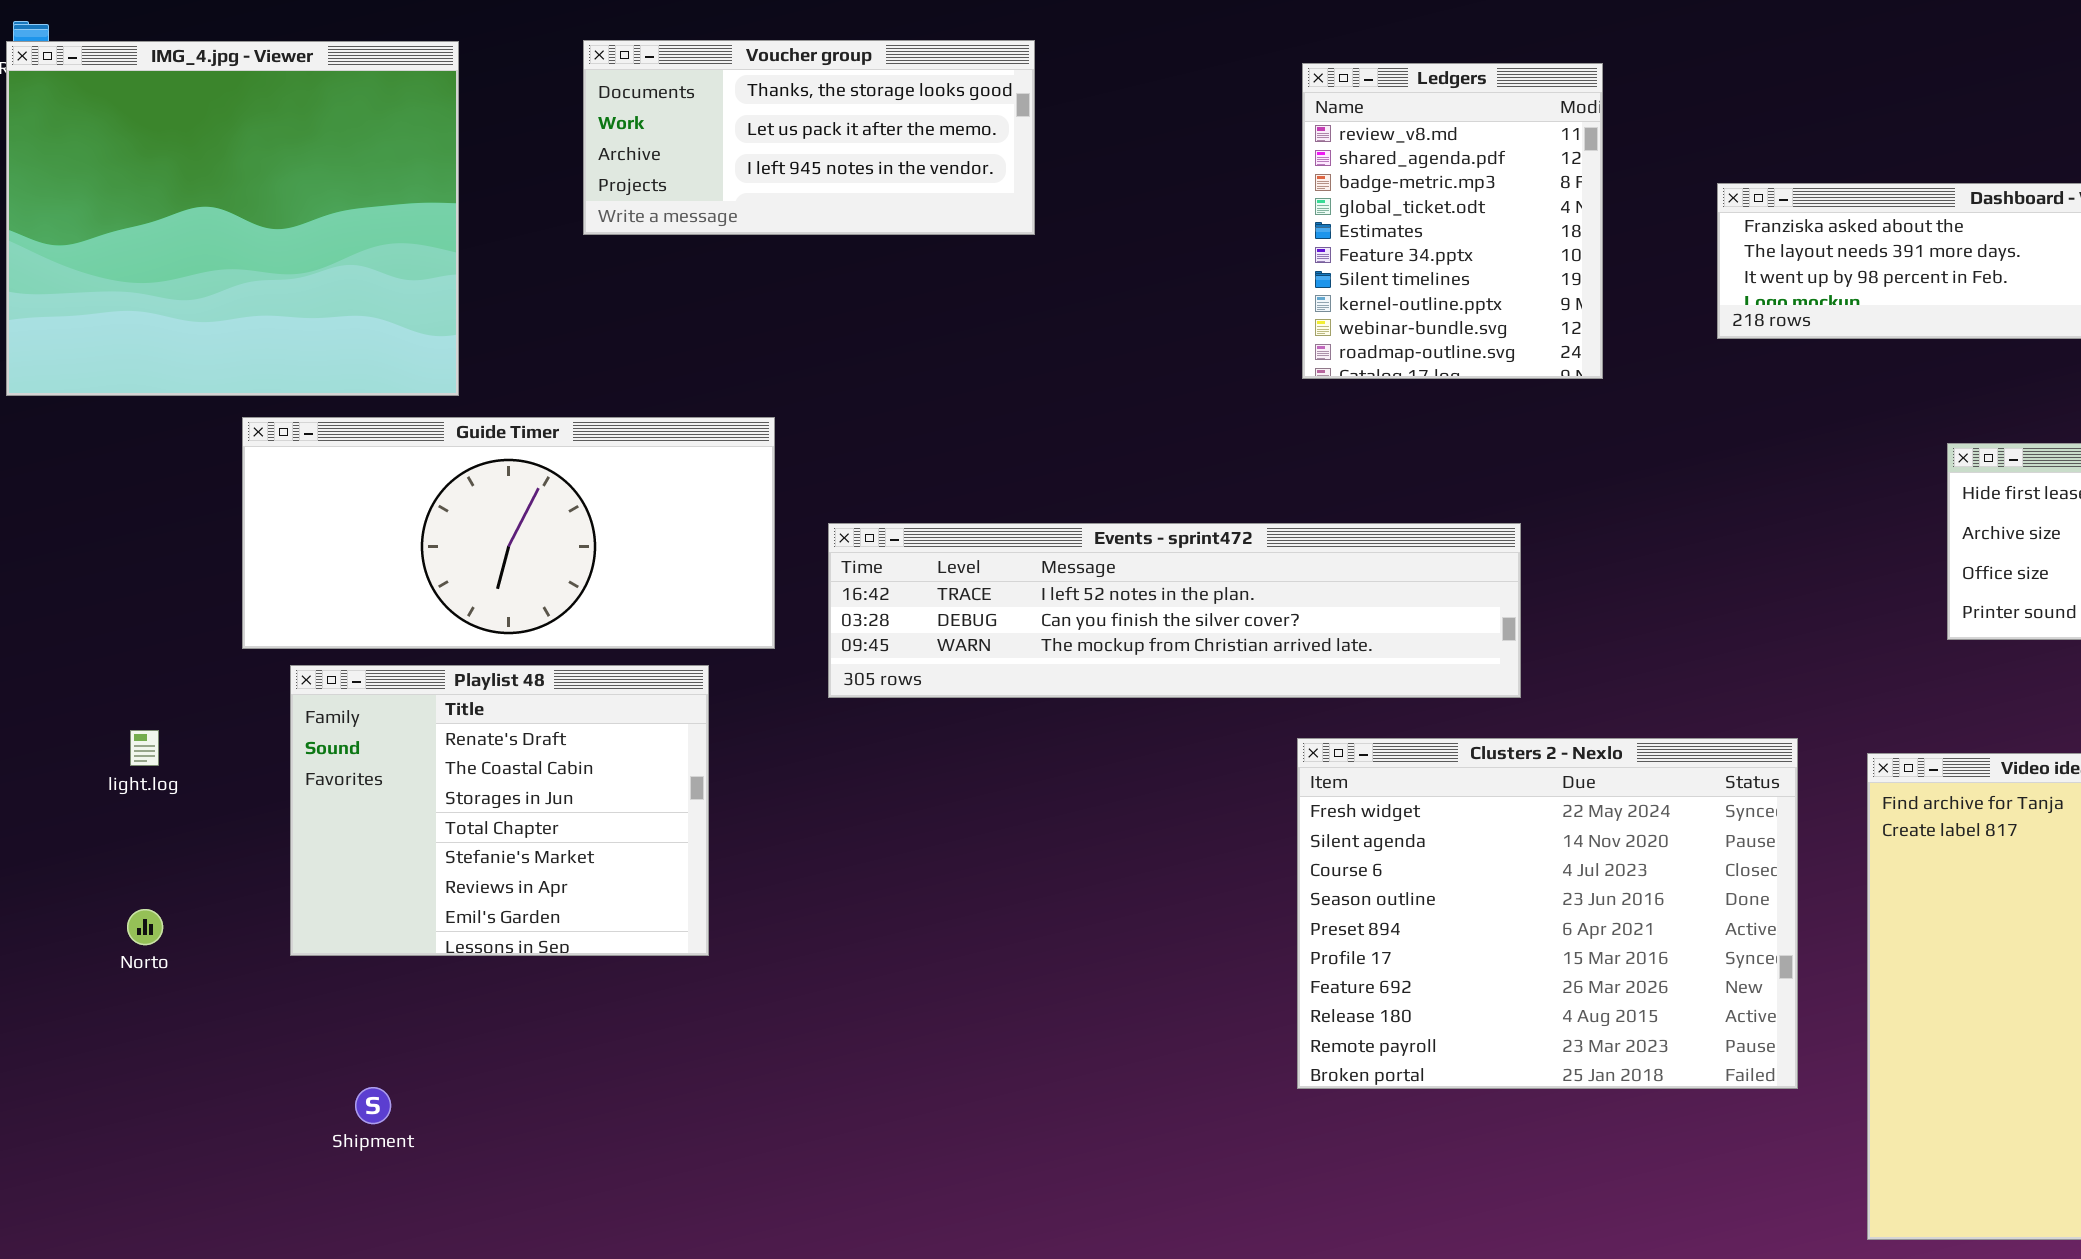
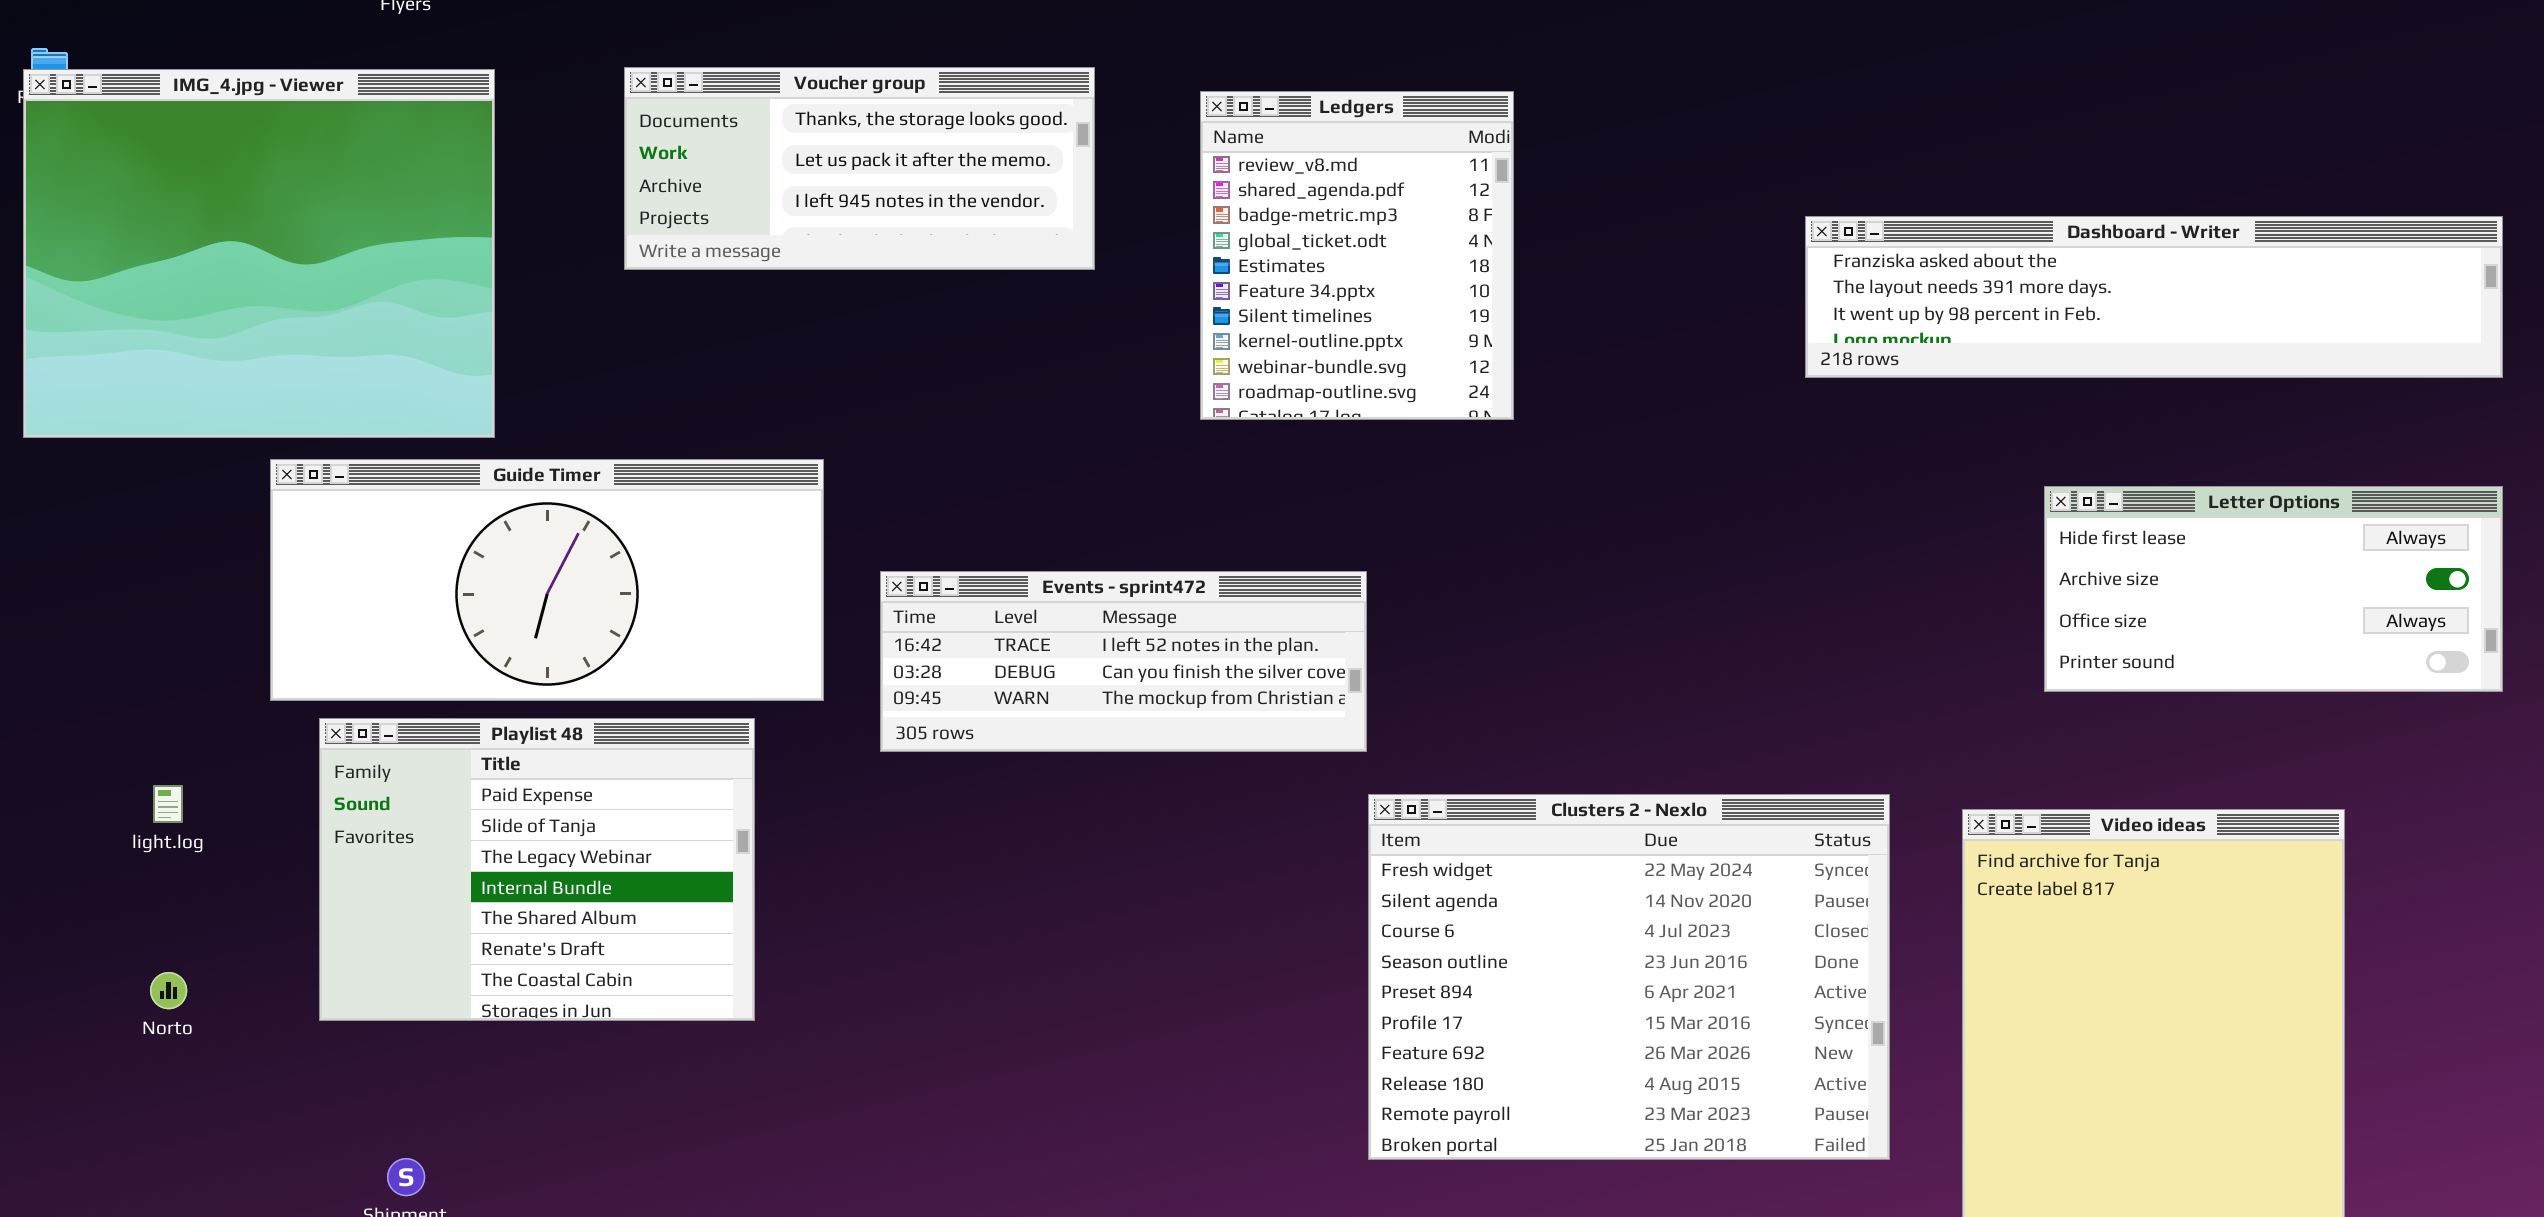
Ledgers: [1302,63,1603,379] -> [1200,91,1514,420], moved
Events - sprint472: [828,523,1521,698] -> [880,571,1367,752], resized
Playlist 48: [290,665,709,956] -> [319,718,755,1021], scrolled up 5 rows

